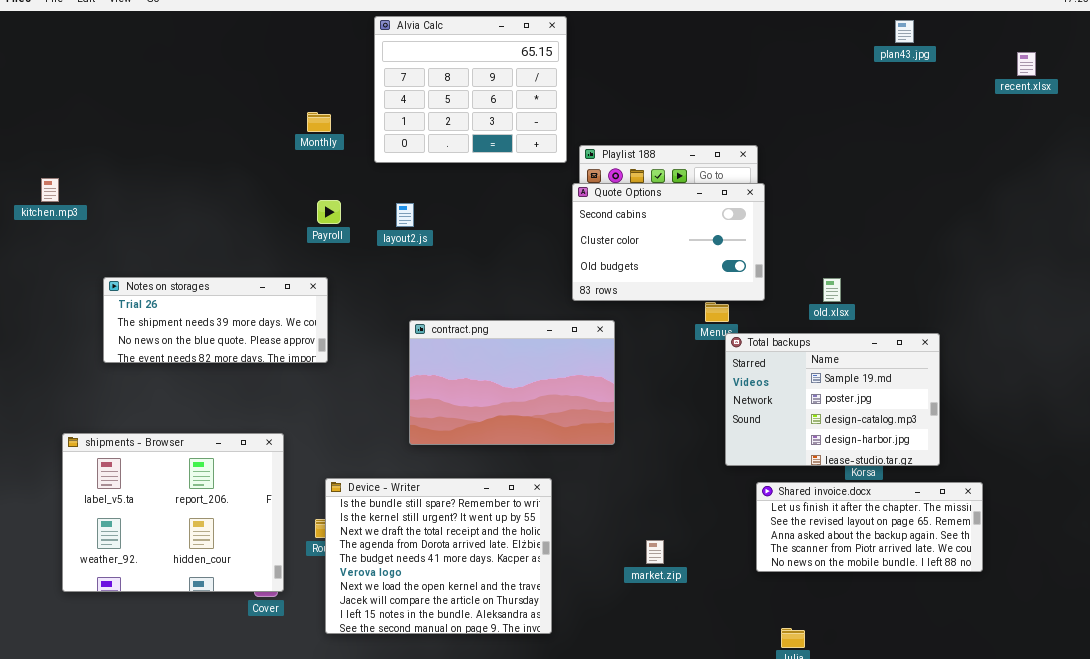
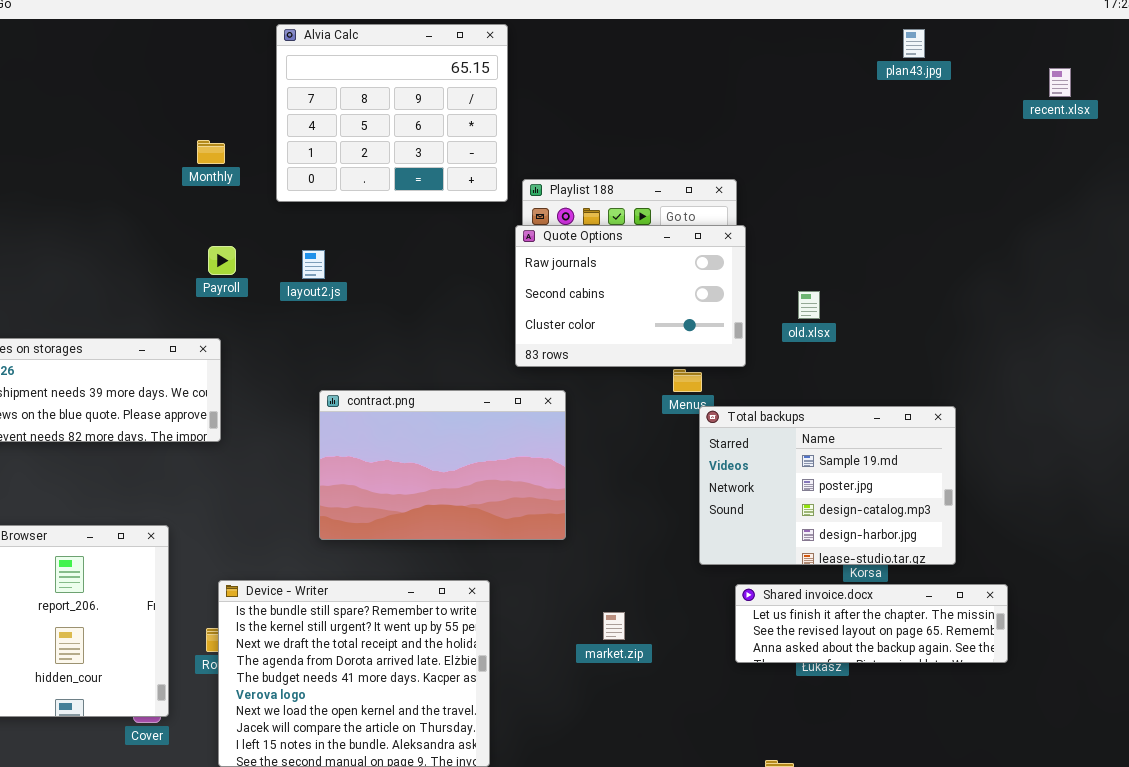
Quote Options: [572,183,765,301] -> [515,225,746,367], scrolled up 1 row
old.xlsx: [823,278,841,302] -> [798,291,820,319], moved
Shared invoice.docx: [756,482,983,572] -> [735,584,1008,663], resized
market.zip: [646,540,664,564] -> [603,612,625,640], moved

